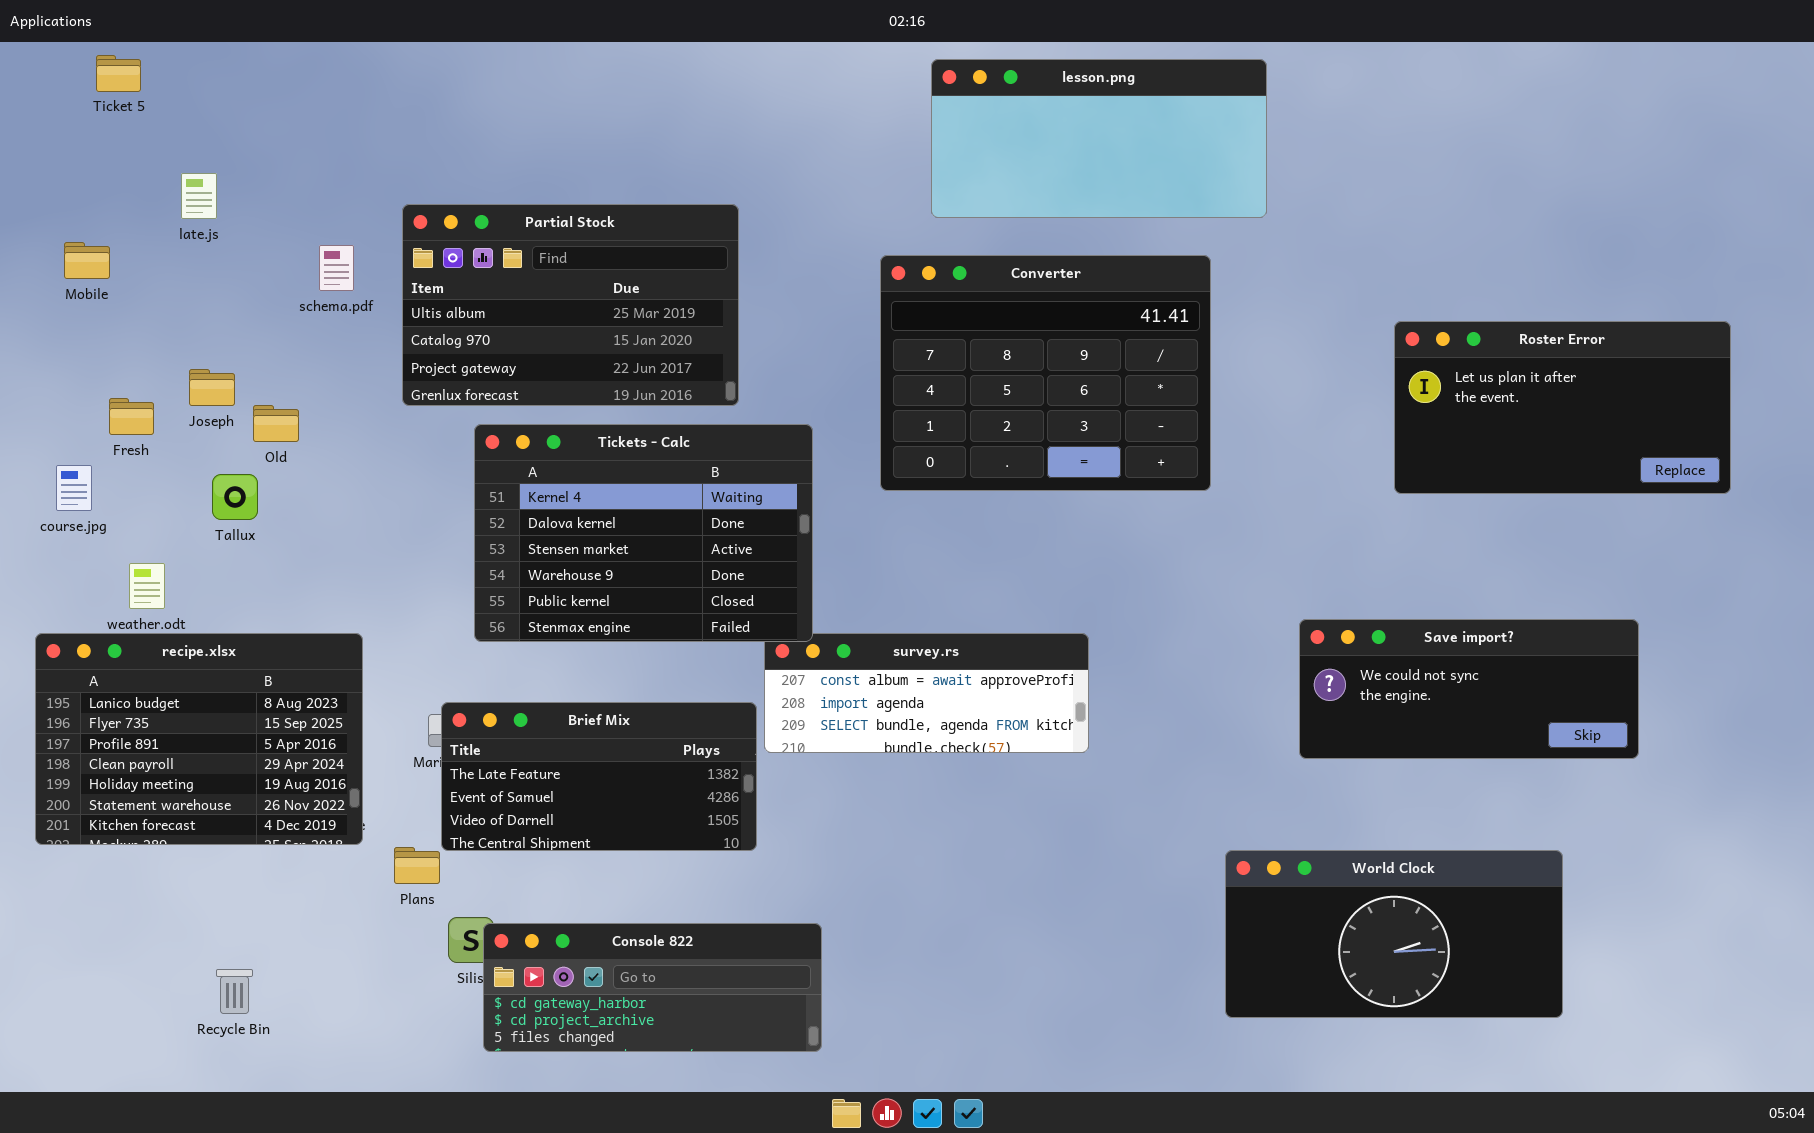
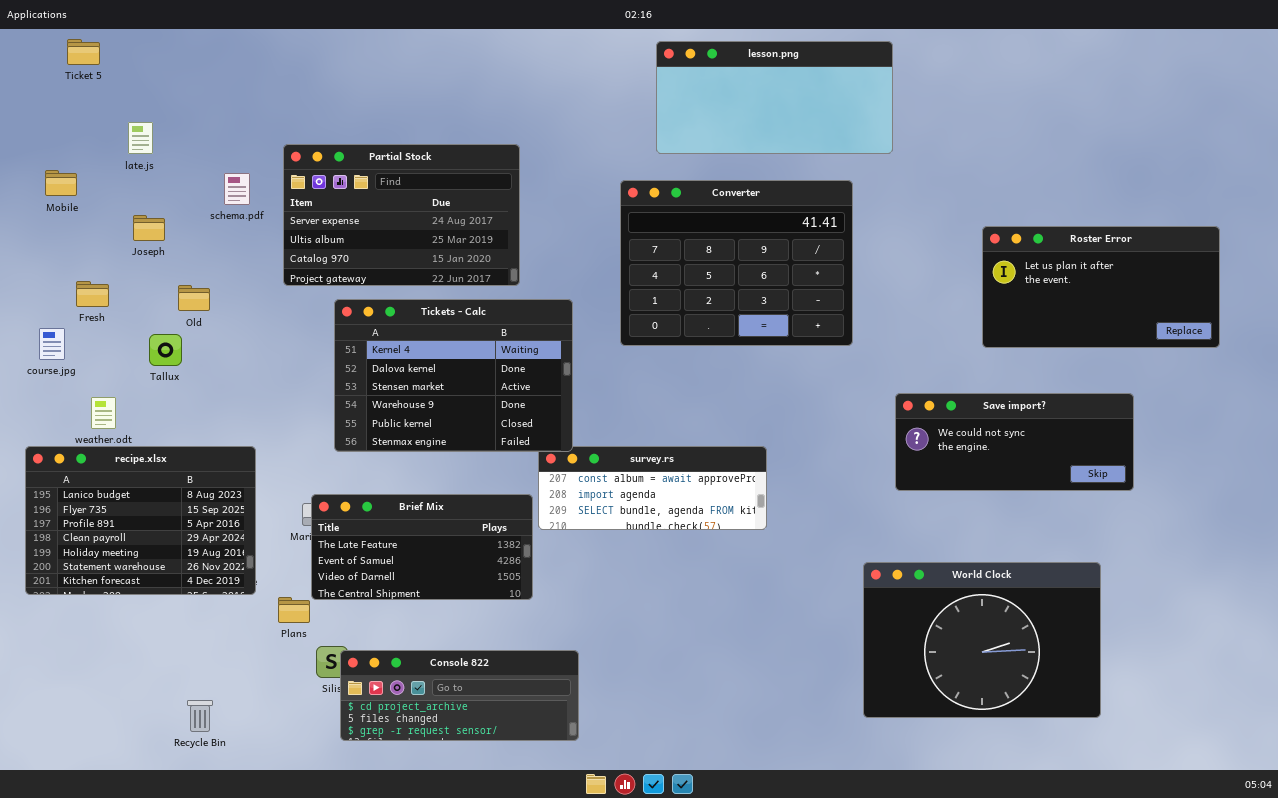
Partial Stock: [402,204,739,406] -> [283,144,520,286], scrolled up 1 row
Joseph: [189,369,235,406] -> [133,215,165,241], moved
Save import?: [1299,619,1639,759] -> [895,393,1134,491], moved
World Clock: [1225,850,1563,1018] -> [863,562,1101,718], resized
Console 822: [483,923,822,1052] -> [340,650,579,741], scrolled down 1 row
Recycle Bin: [216,969,253,1014] -> [187,700,213,732], moved

